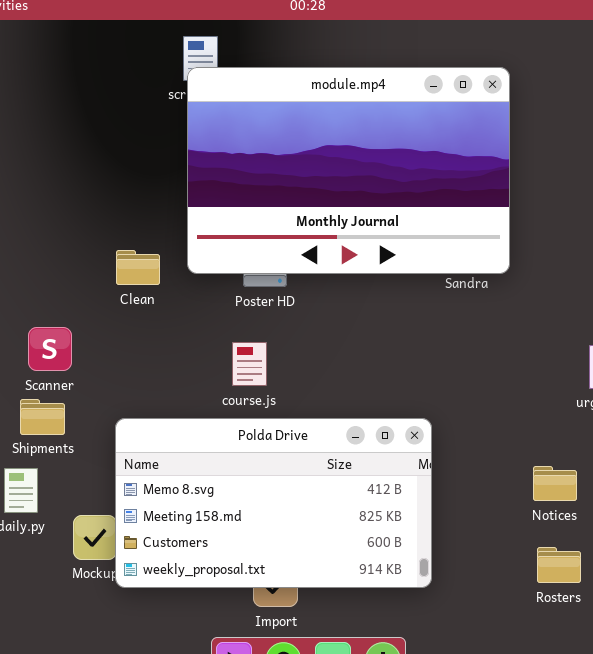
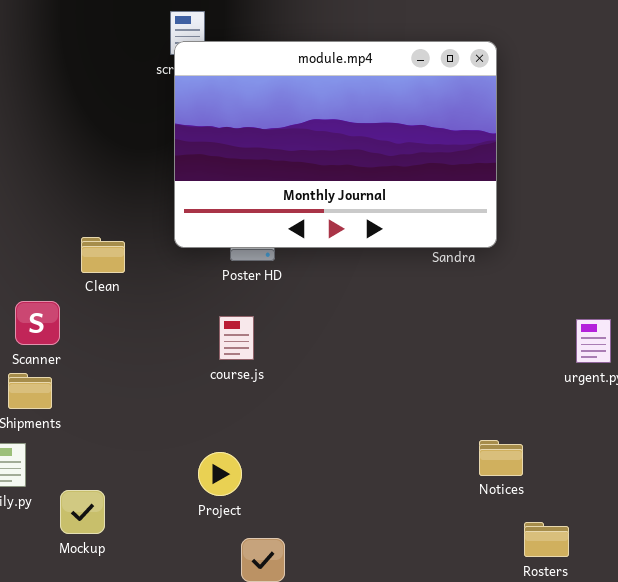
Clean: [116,250,160,285] -> [81,237,125,273], moved
Polda Drive: [115,418,432,588] -> none, closed
Notices: [533,466,577,501] -> [479,440,523,476], moved

